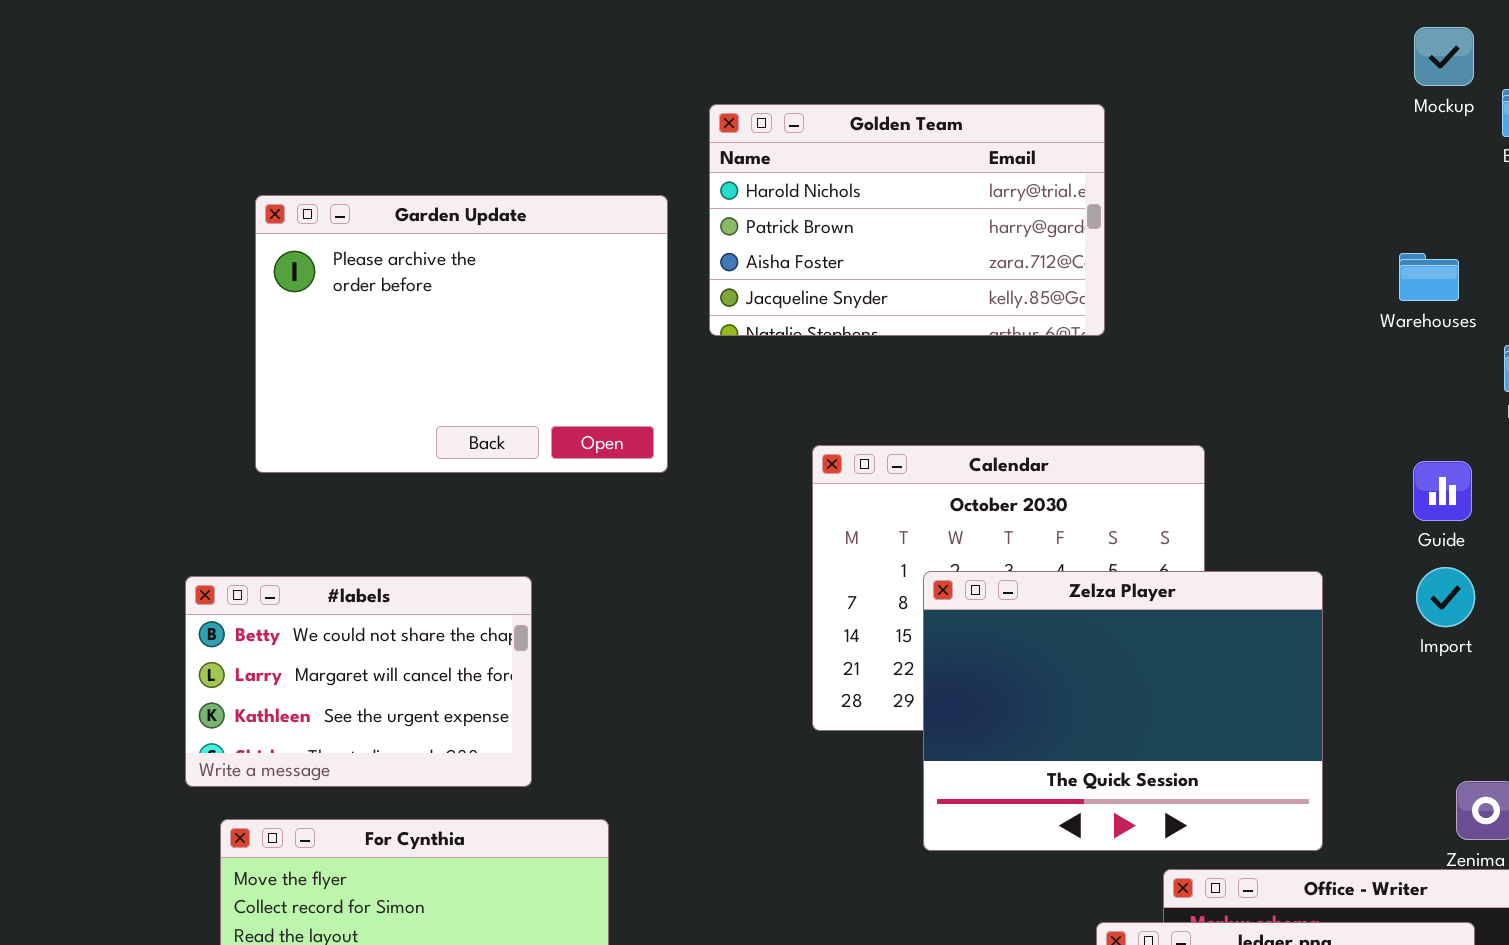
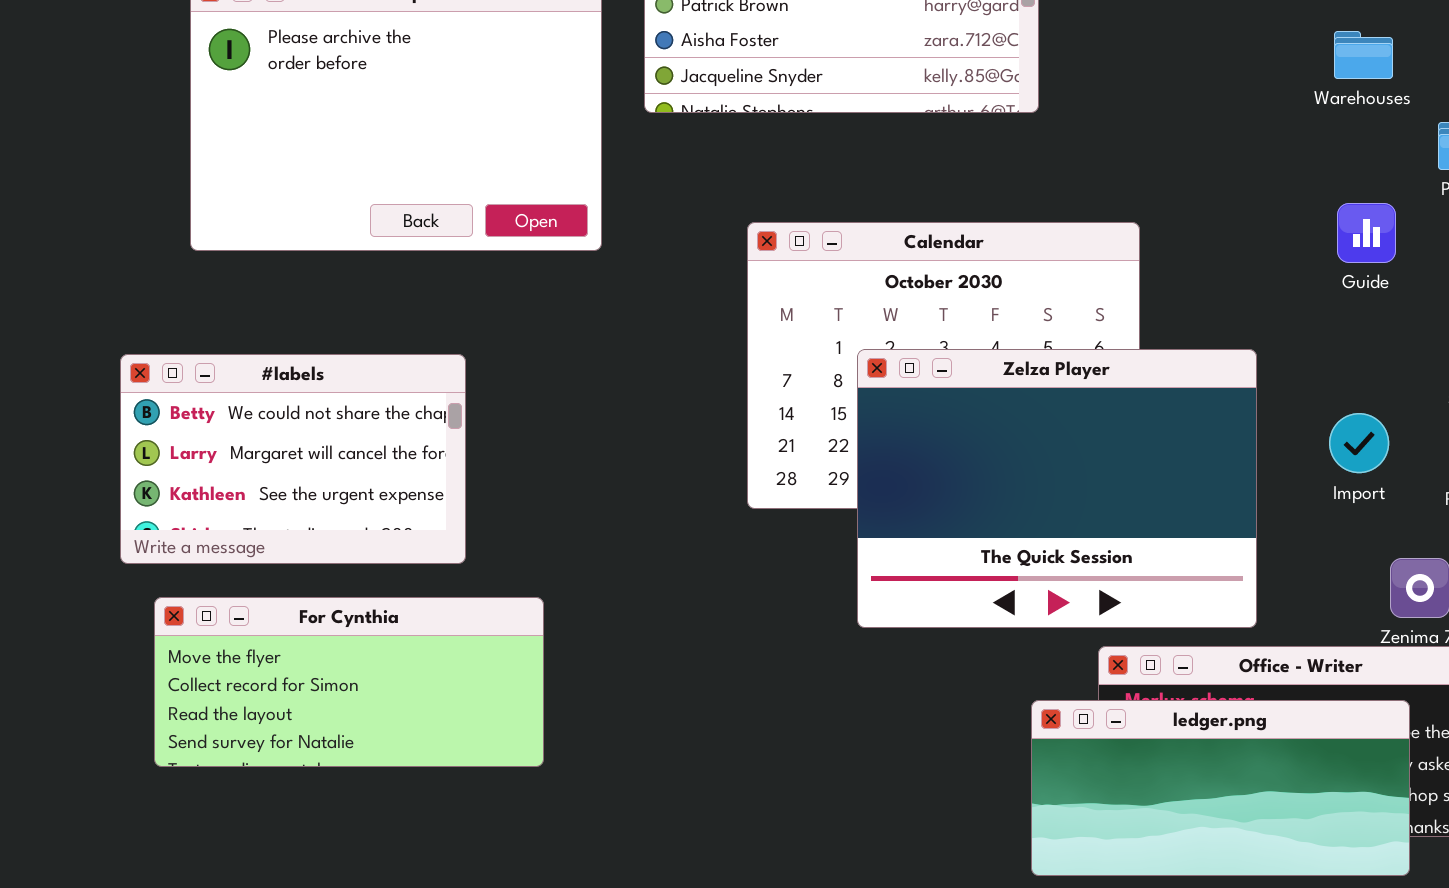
Guide: [1413,461,1472,521] -> [1337,203,1396,263], moved
Import: [1416,567,1475,627] -> [1329,413,1389,473], moved

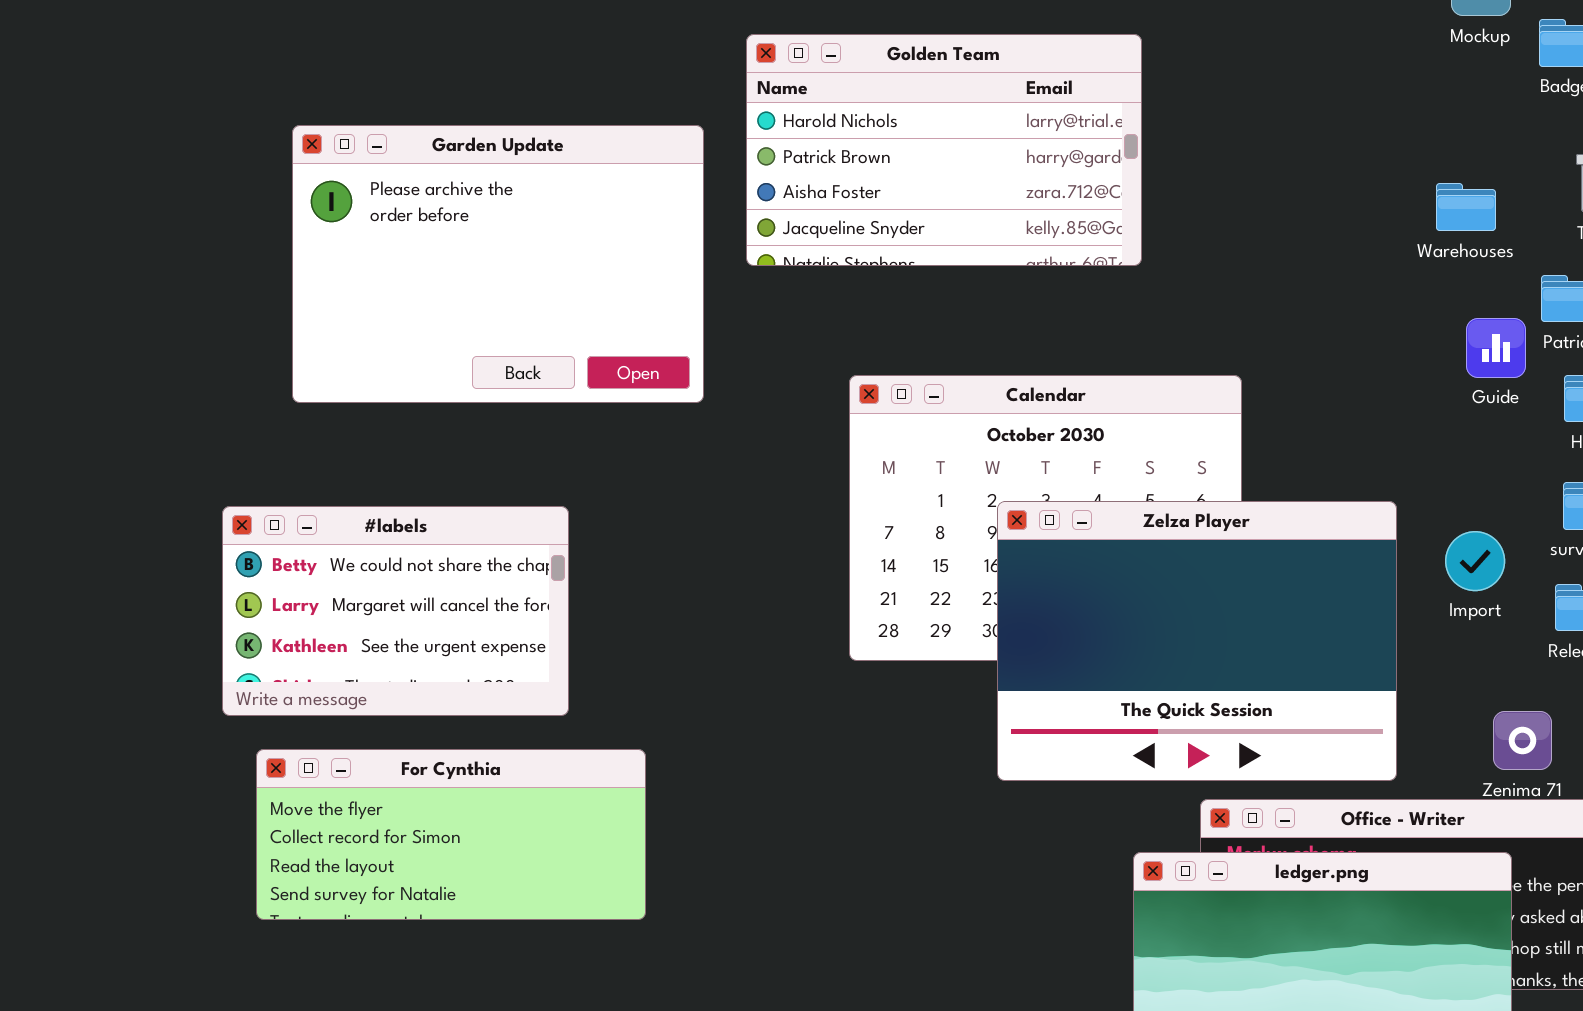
Guide: [1337,203,1396,263] -> [1466,318,1526,378], moved
Zelza Player: [857,349,1257,628] -> [997,501,1397,781], moved
Import: [1329,413,1389,473] -> [1445,531,1505,591], moved

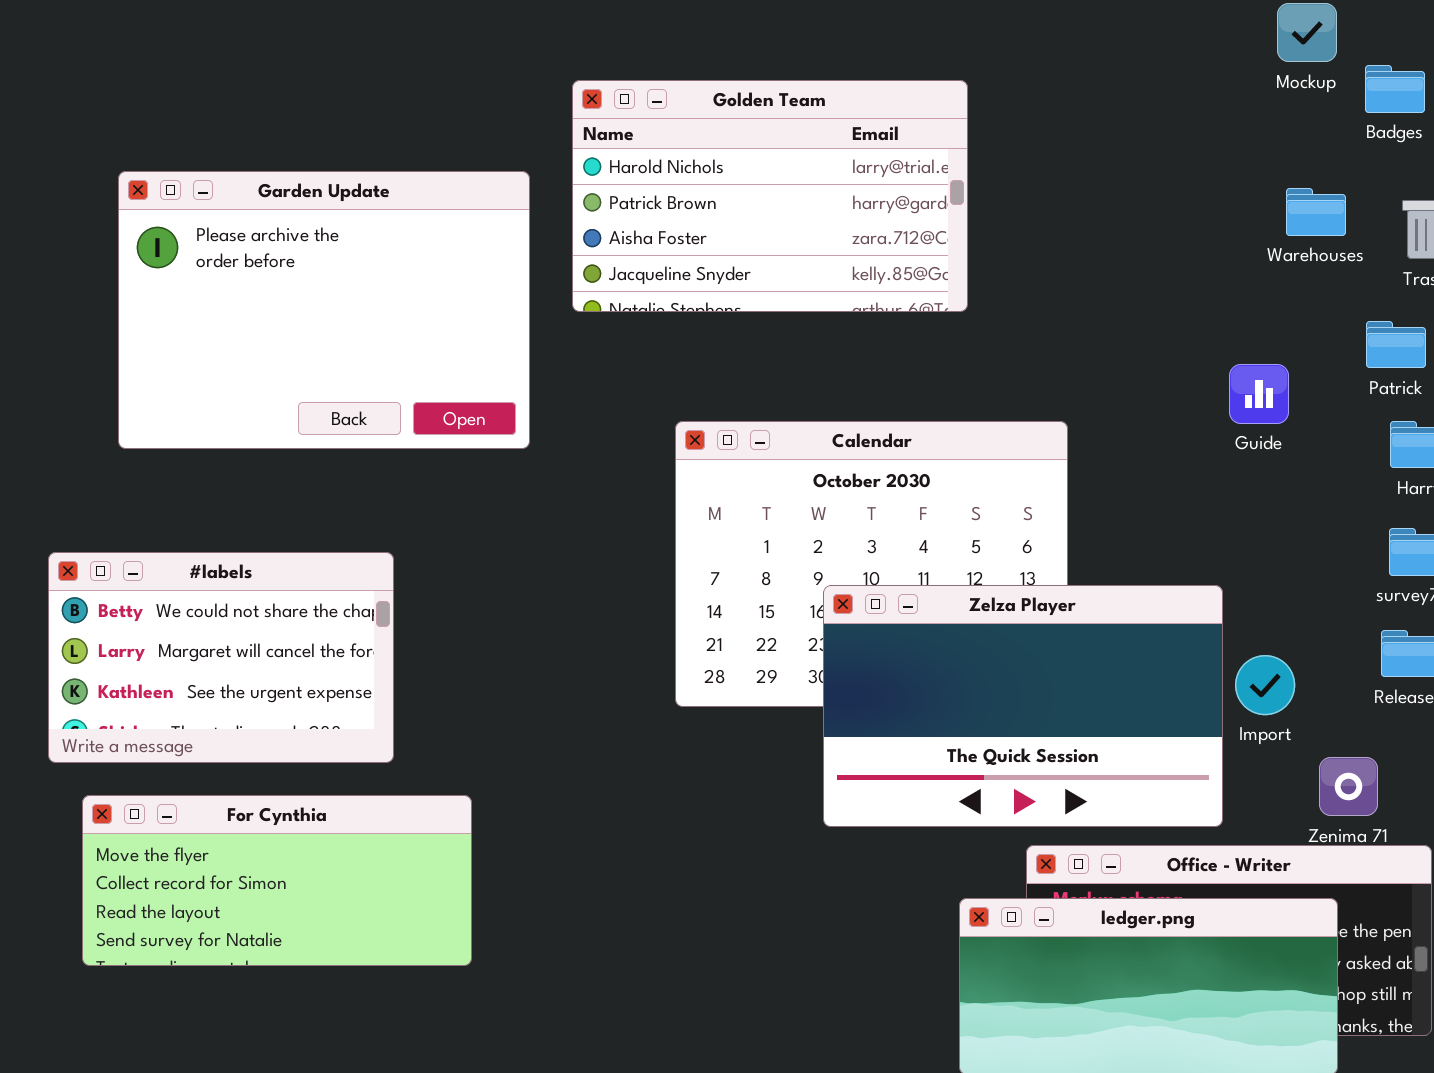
Warehouses: [1436,183,1496,231] -> [1286,188,1346,236], moved
Guide: [1466,318,1526,378] -> [1229,364,1289,424], moved
Zelza Player: [997,501,1397,781] -> [823,585,1223,827], resized
Import: [1445,531,1505,591] -> [1235,655,1295,715], moved

